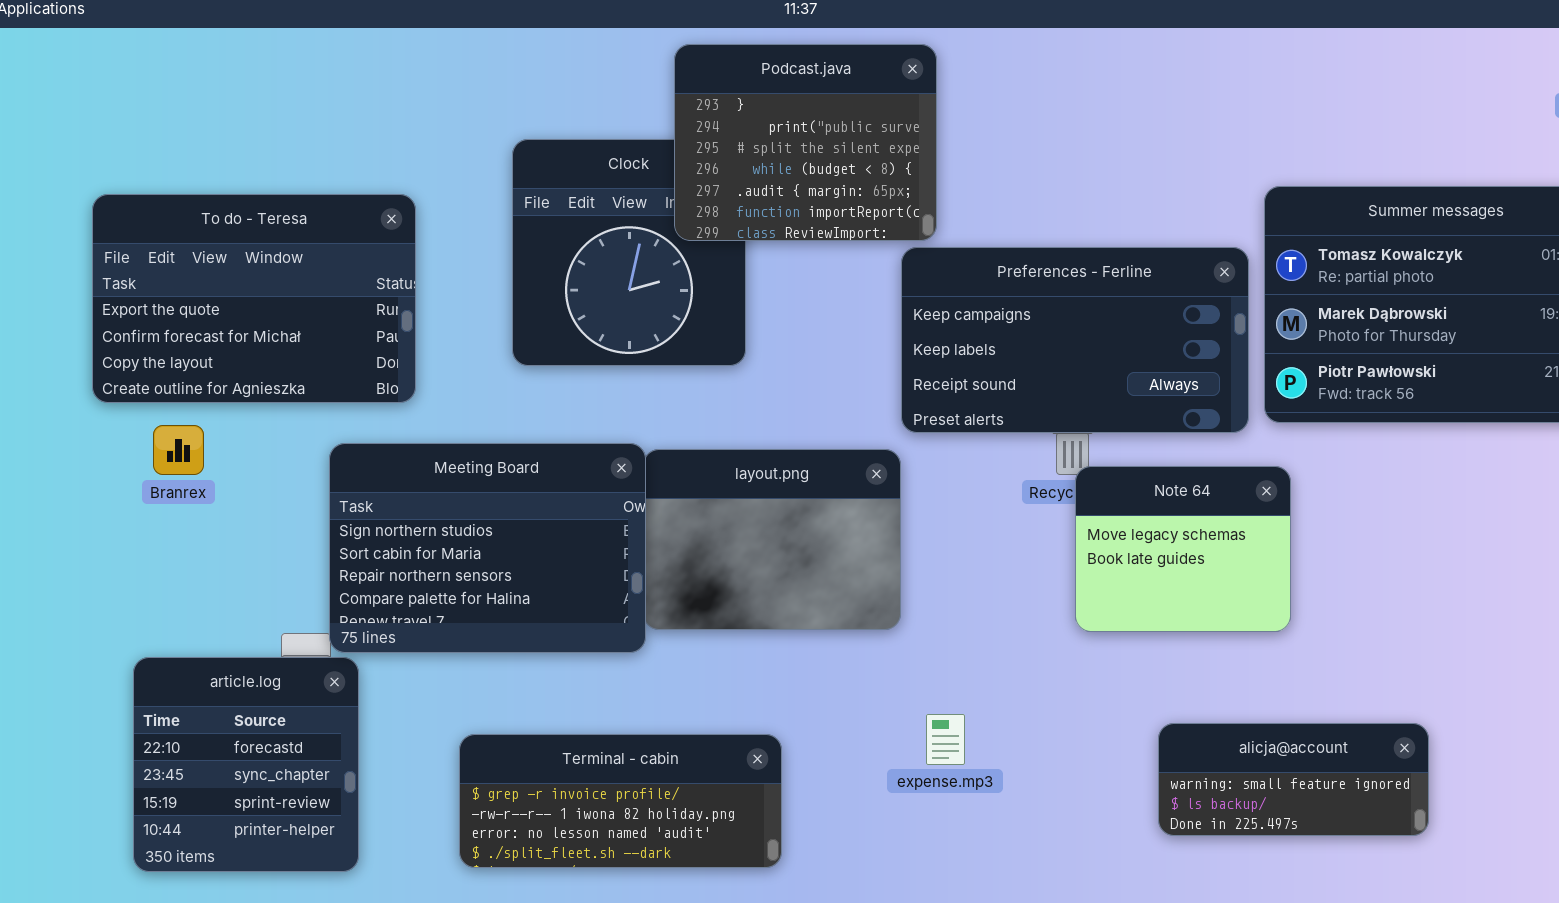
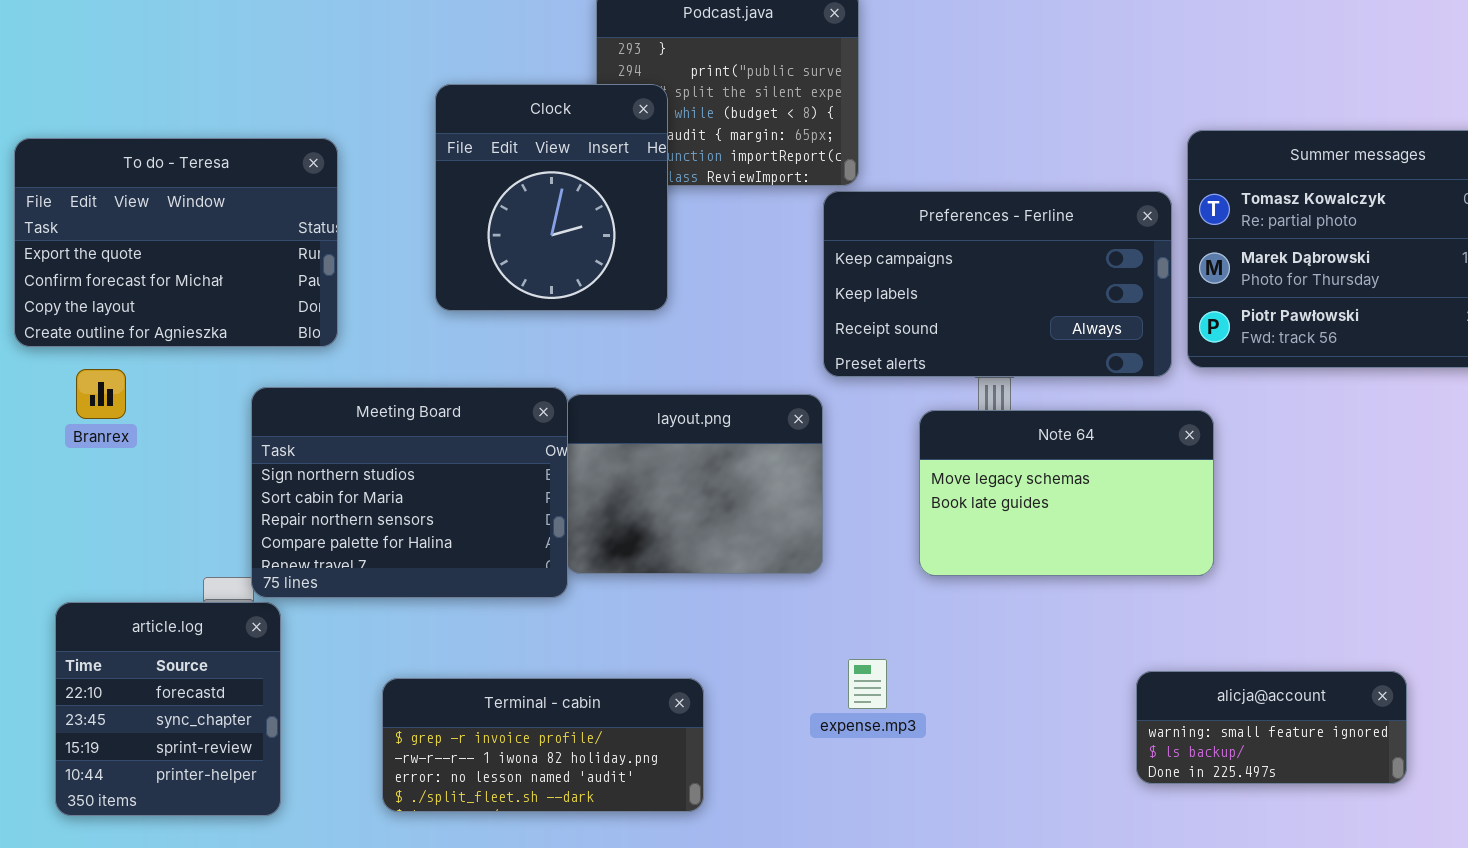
Clock: [512,139,746,366] -> [435,84,668,311], raised
Note 64: [1075,466,1291,632] -> [919,410,1214,576], resized
alicja@account: [1158,723,1429,836] -> [1136,671,1407,784], moved

